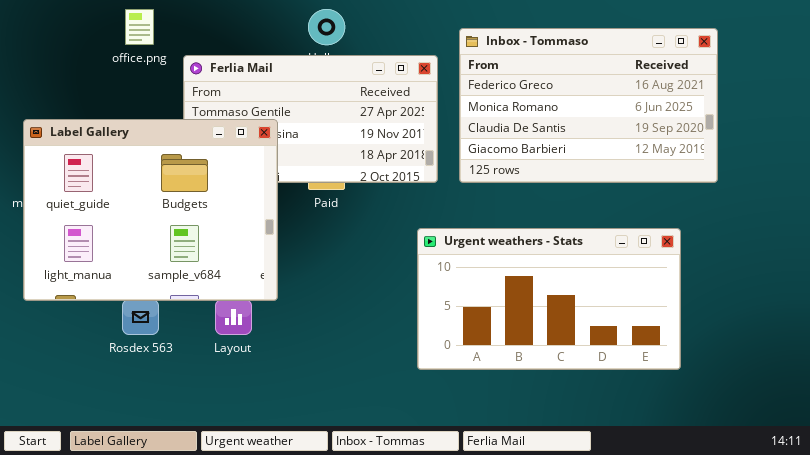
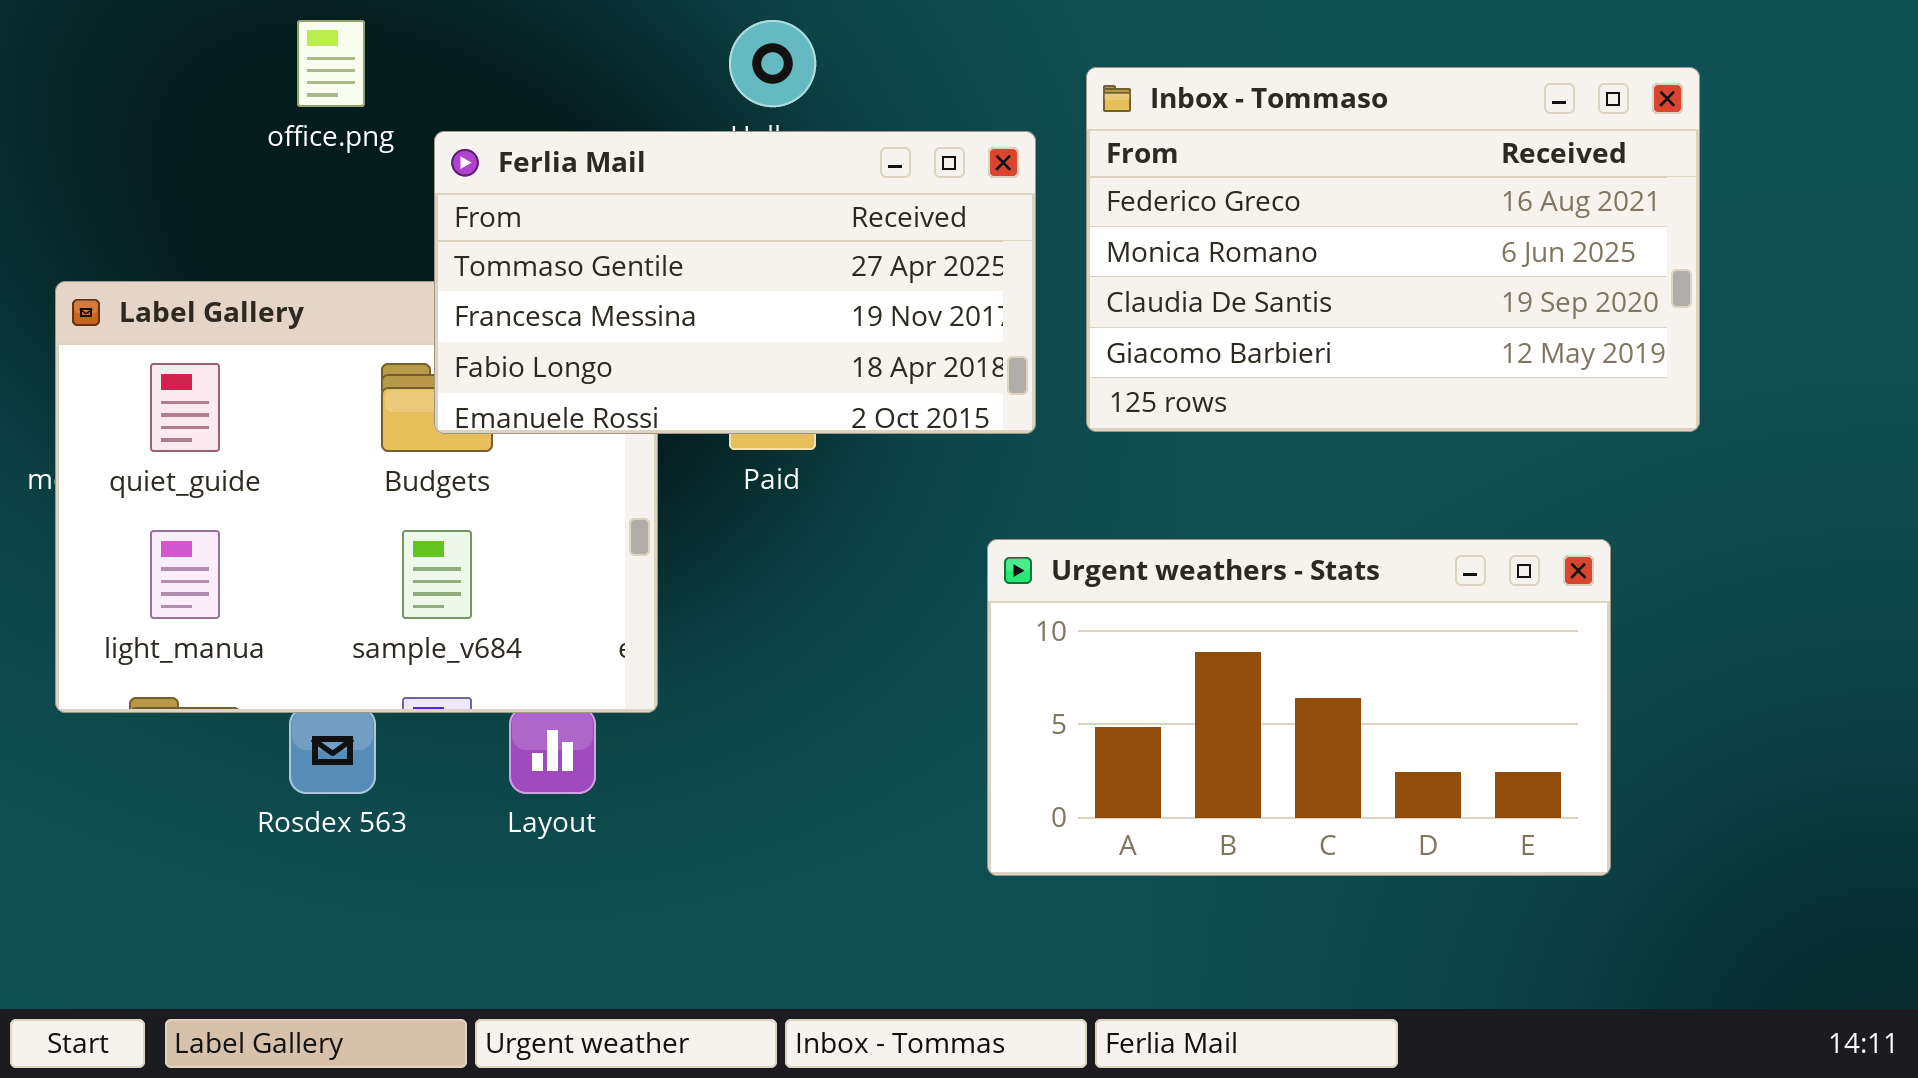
Ferlia Mail: [183,55,438,183] -> [434,131,1036,434], raised

